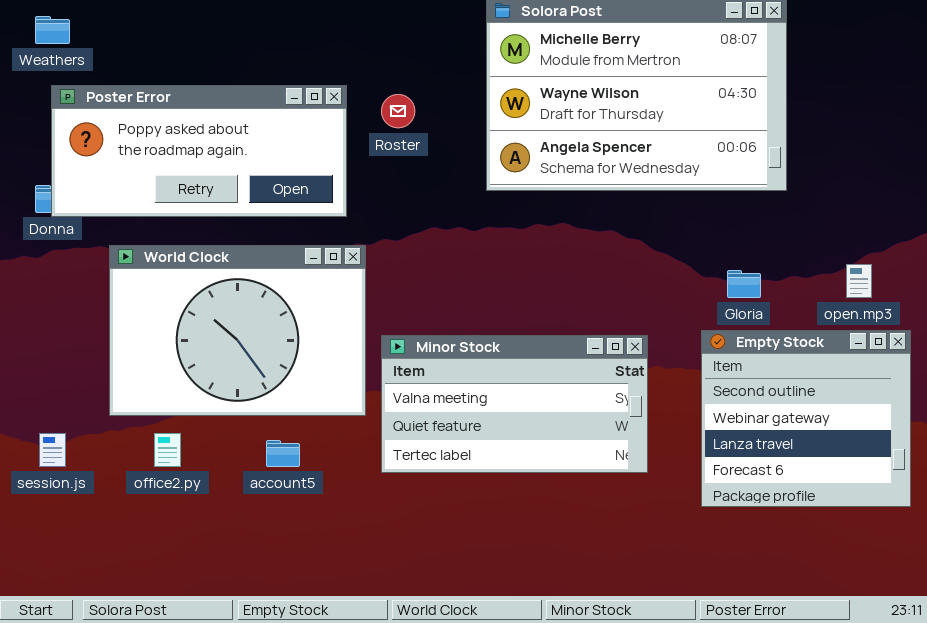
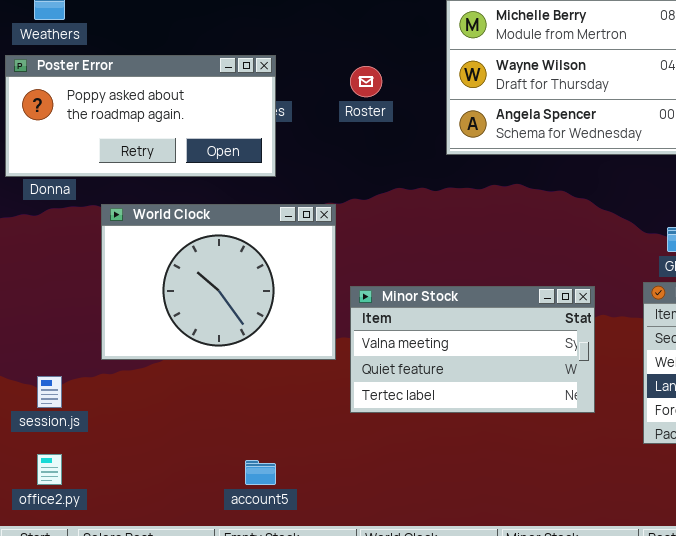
Poster Error: [51,85,347,217] -> [5,55,276,177], moved
office2.py: [154,433,181,467] -> [37,454,62,485], moved
account5: [266,440,300,467] -> [245,460,276,485], moved

